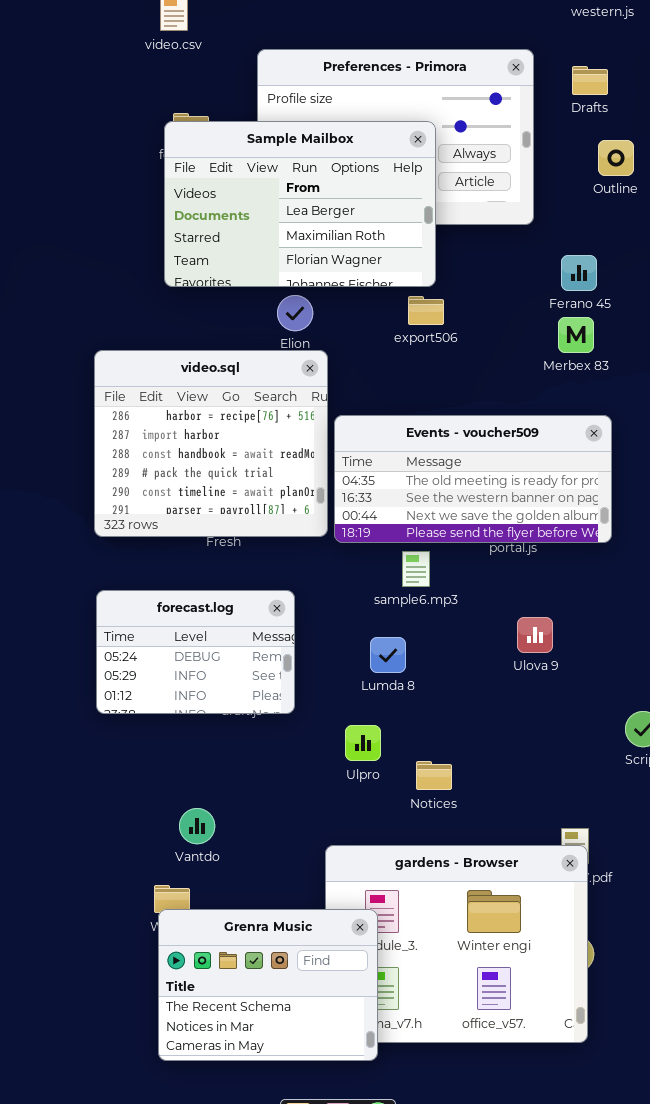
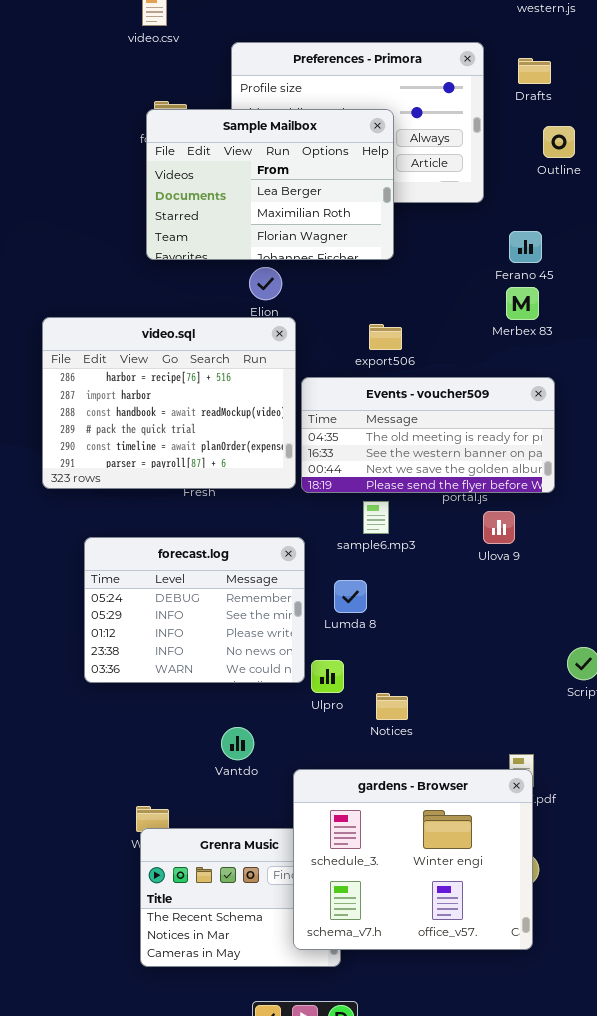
export506: [408,296,444,325] -> [369,324,402,350], moved
video.sql: [94,350,328,537] -> [42,317,296,489], resized
forecast.log: [96,590,295,714] -> [84,537,305,683], resized
Ulova 9: [517,617,553,653] -> [483,511,515,544], moved
Vantdo: [179,808,215,844] -> [221,727,254,760], moved
gardens - Browser: [325,845,588,1043] -> [293,769,533,950], raised

